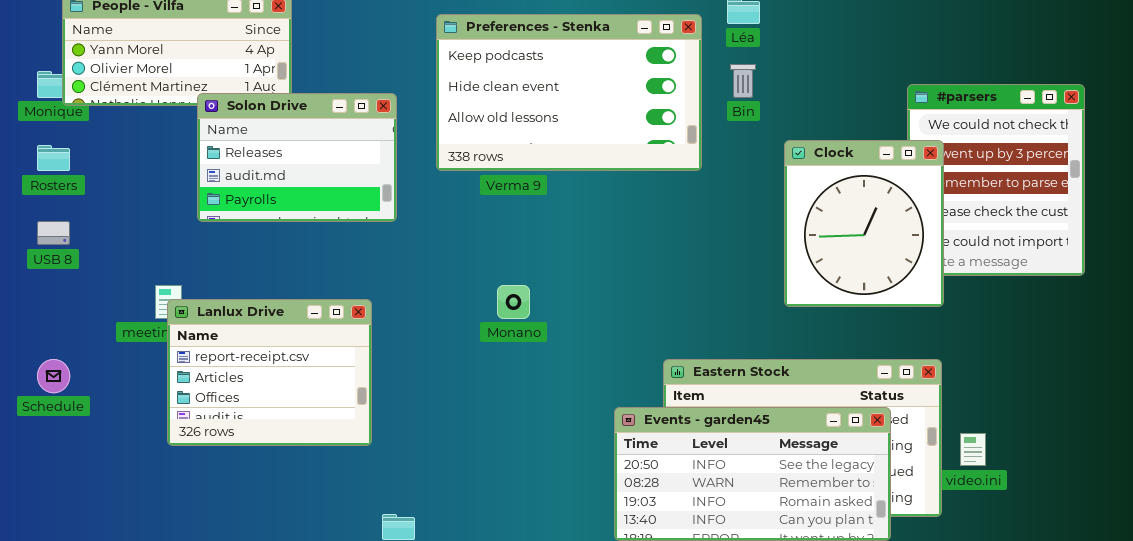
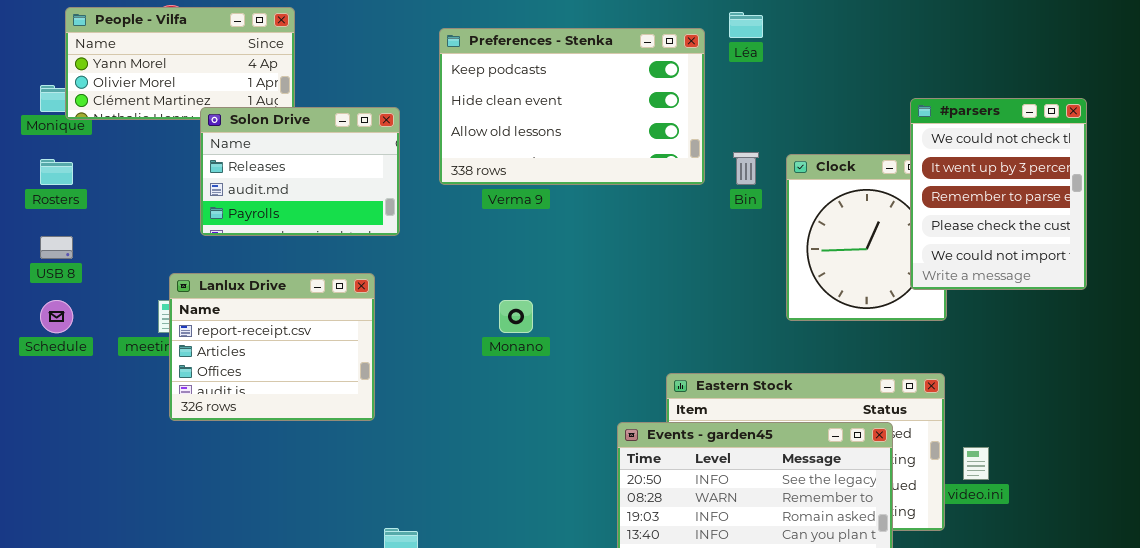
Bin: [730,64,756,98] -> [733,152,759,185], moved
#parsers: [907,84,1085,276] -> [910,98,1087,290], raised
Lanlux Drive: [167,299,372,446] -> [169,273,375,421], moved
Schedule: [37,359,70,393] -> [40,300,73,333], moved

